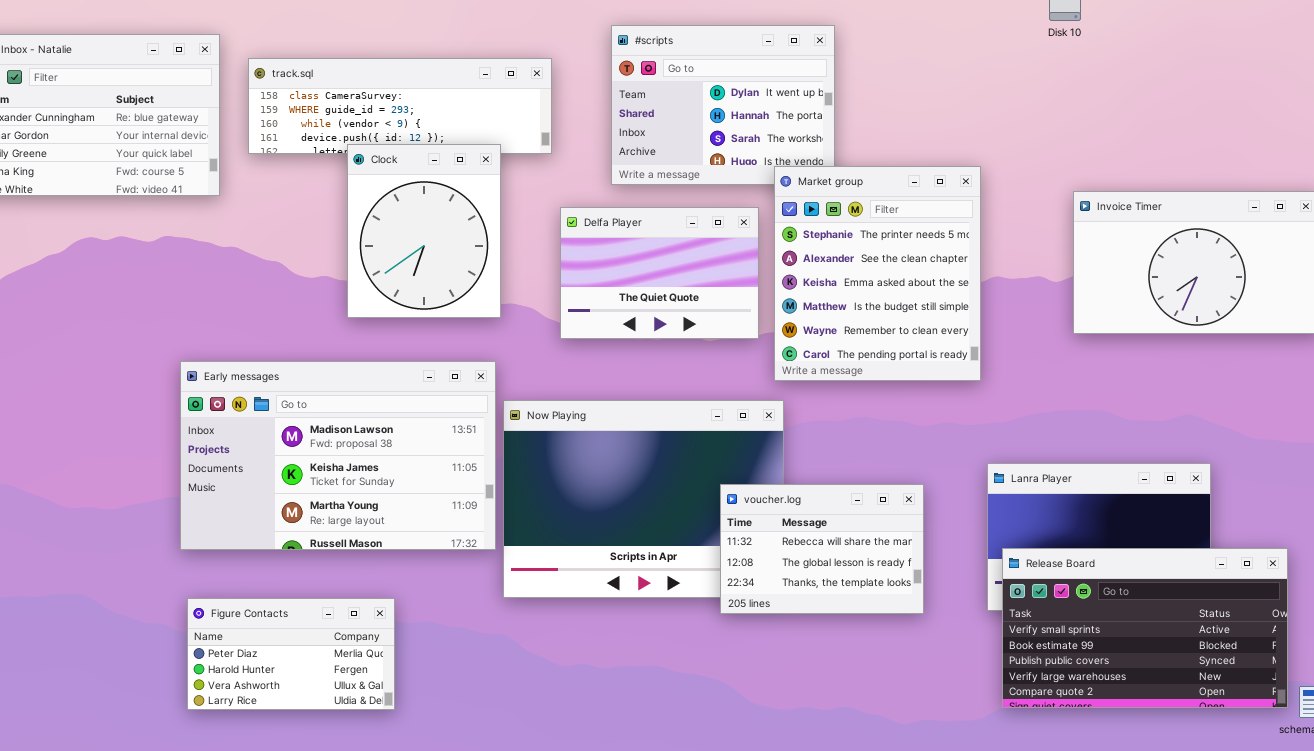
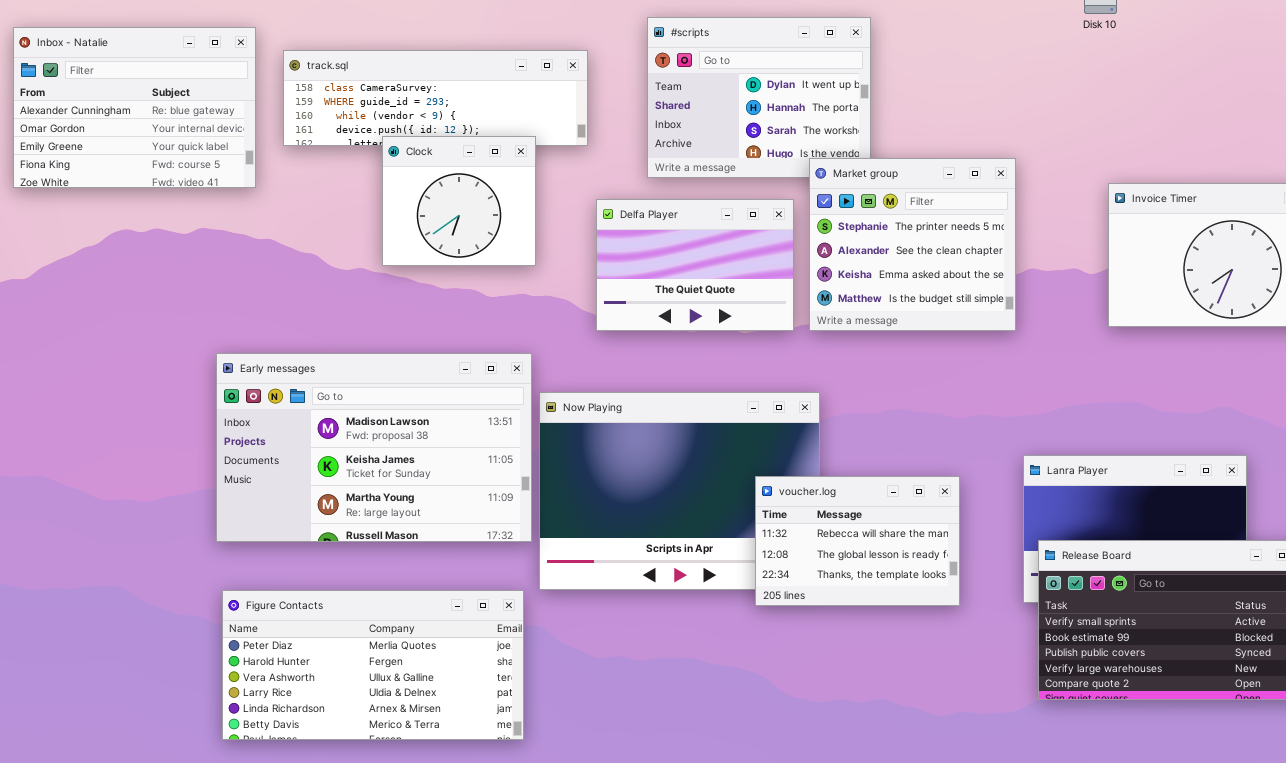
Clock: [347,144,501,318] -> [382,136,536,266], resized
Market group: [774,166,981,381] -> [809,158,1016,331], resized
Figure Contacts: [187,598,395,710] -> [222,590,524,740], resized

